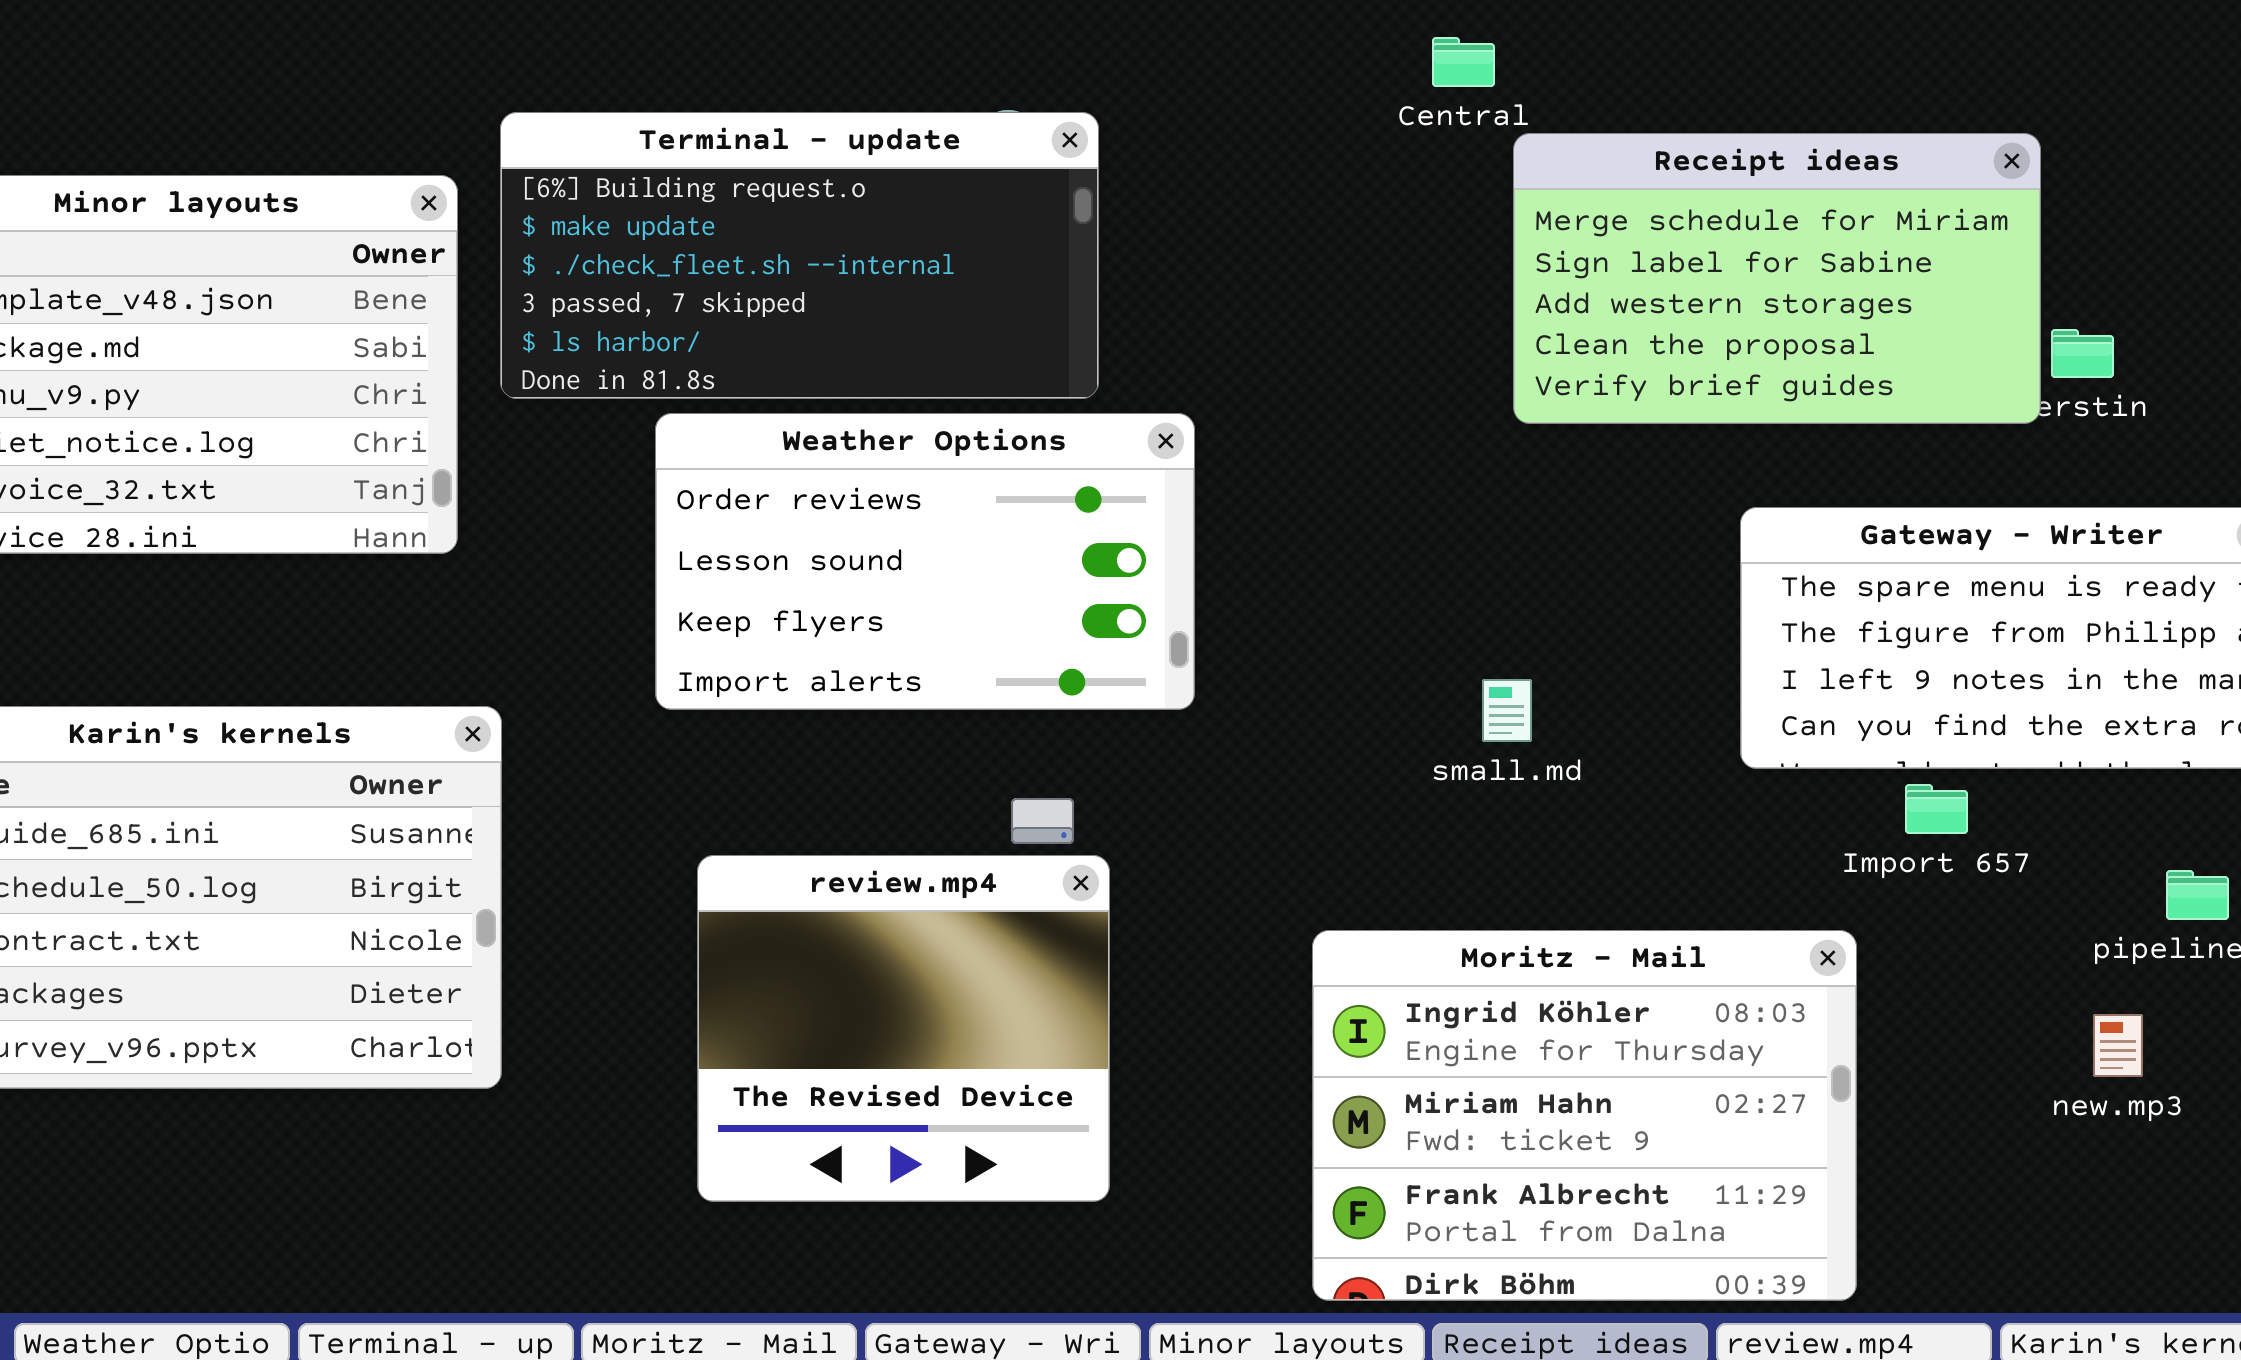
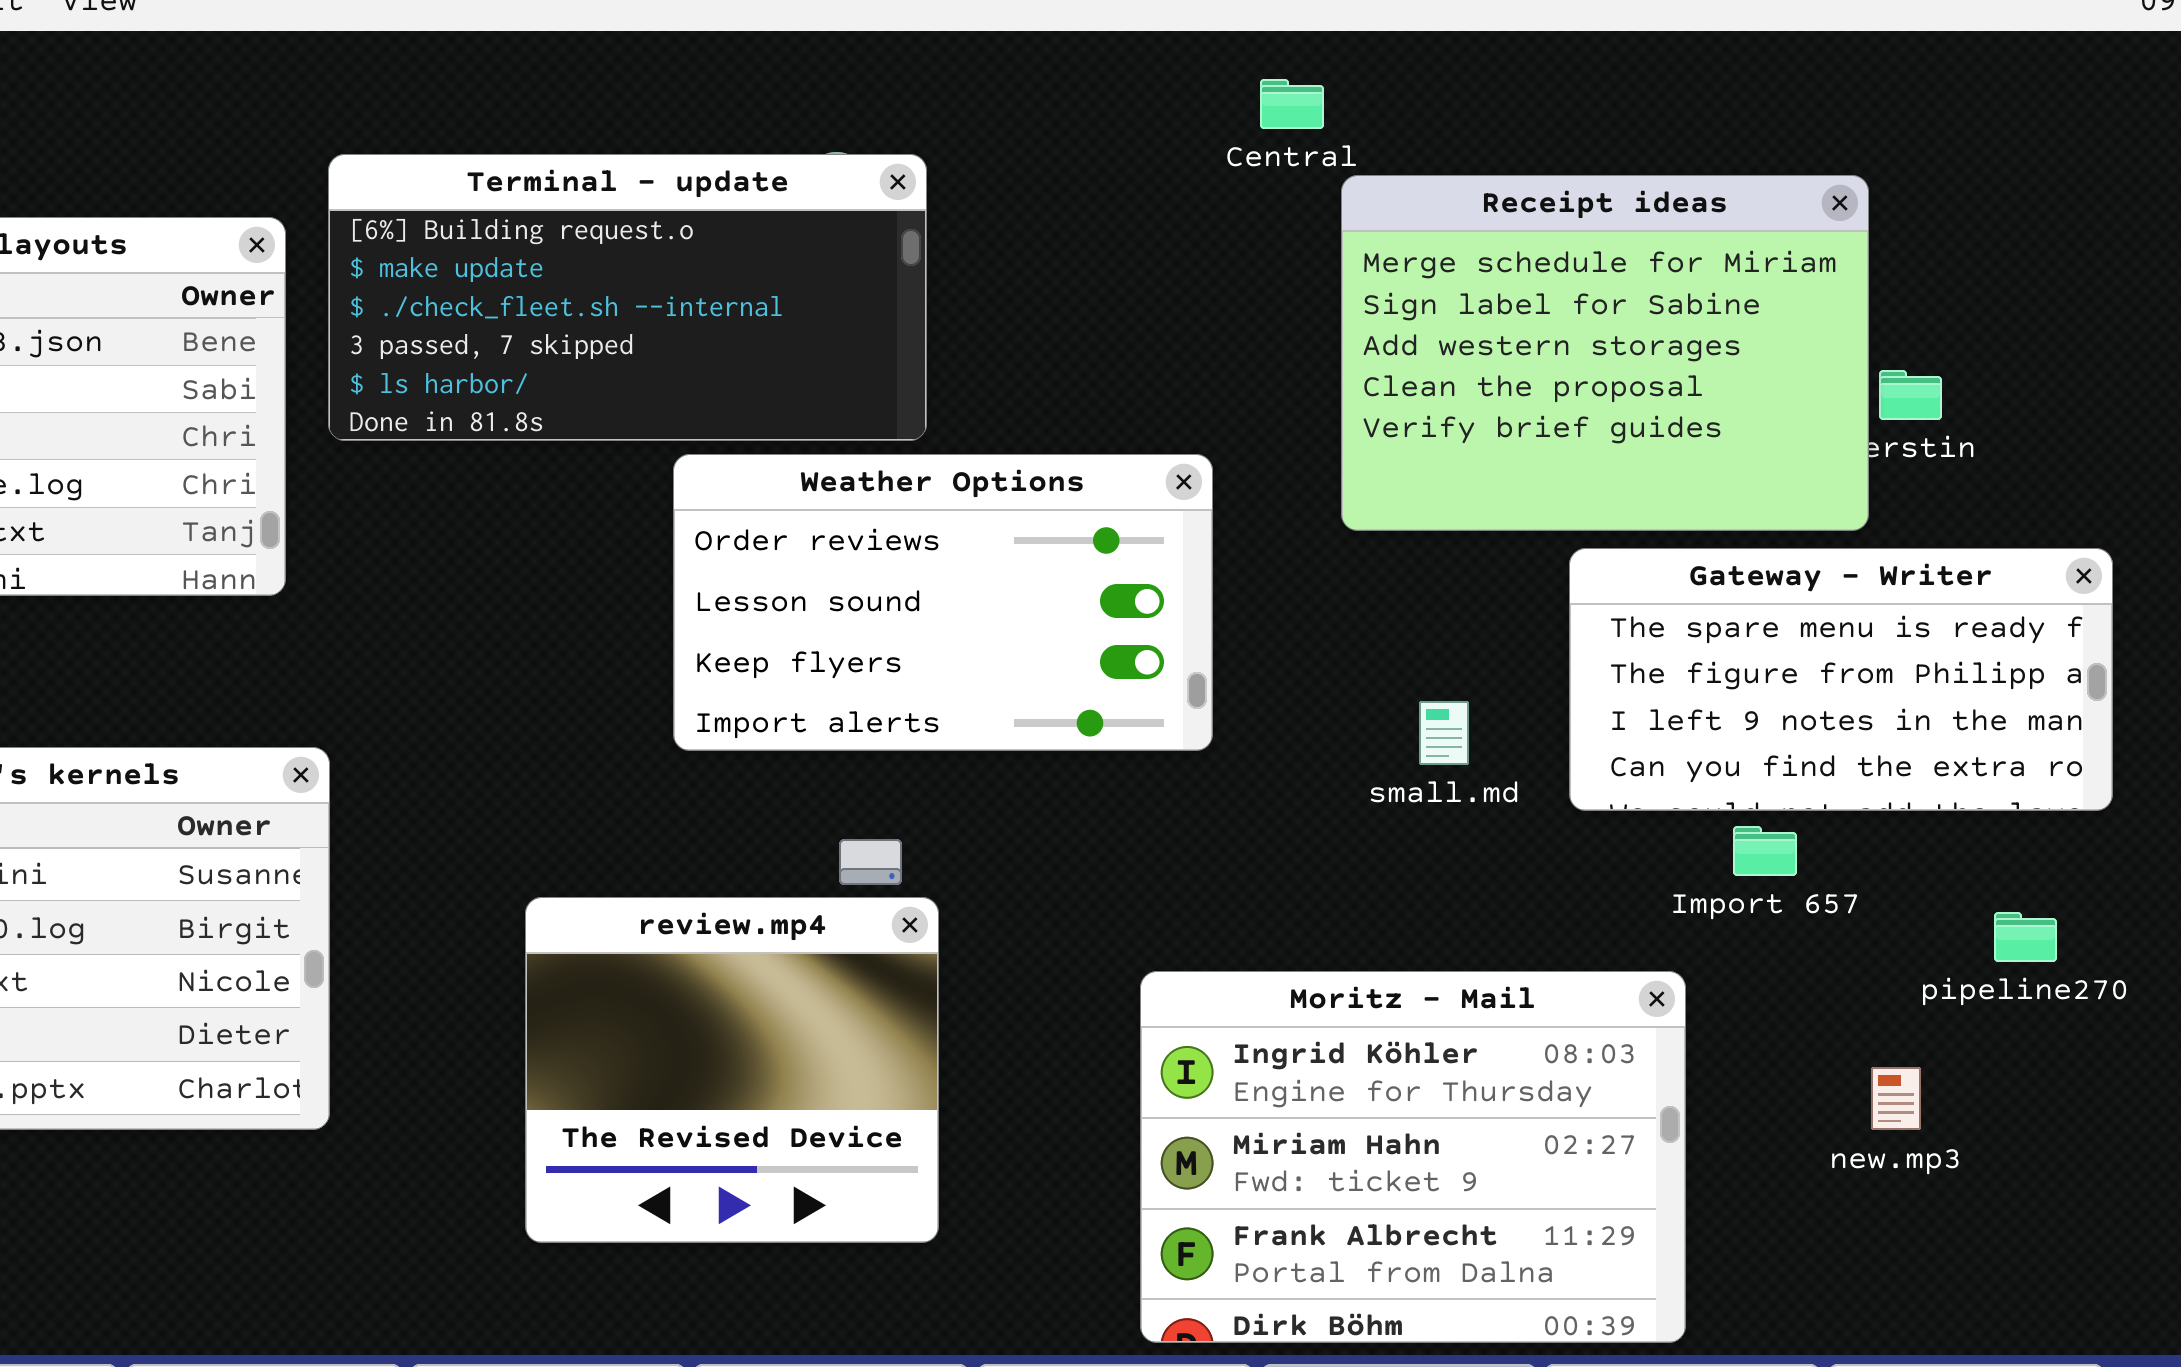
Receipt ideas: [1513,133,2041,424] -> [1341,175,1869,531], resized
Weather Options: [655,413,1195,710] -> [673,454,1213,751], moved
small.md: [1482,679,1532,742] -> [1419,701,1469,765], moved
new.mp3: [2093,1014,2143,1077] -> [1871,1067,1921,1130], moved

